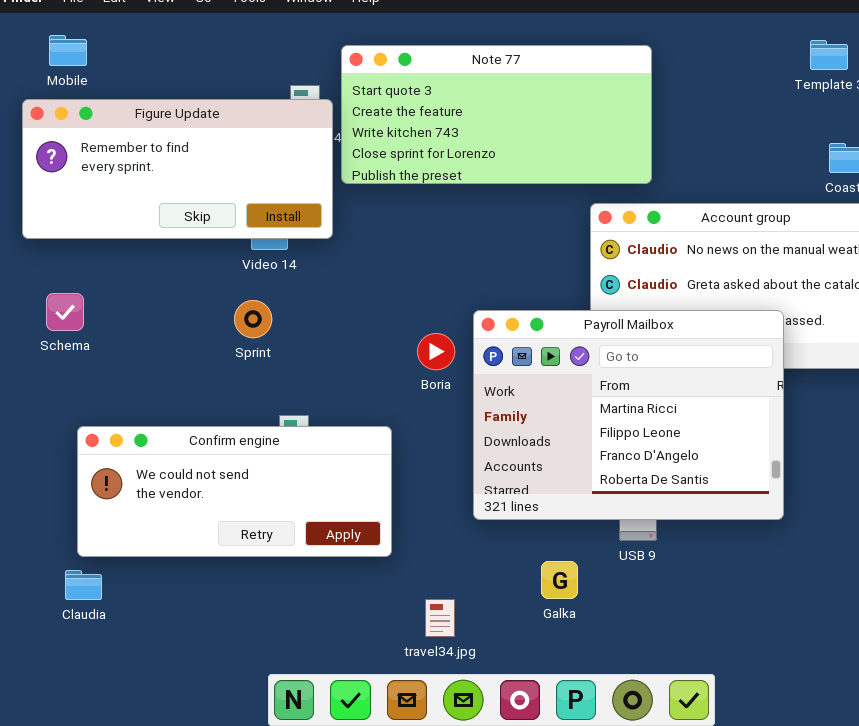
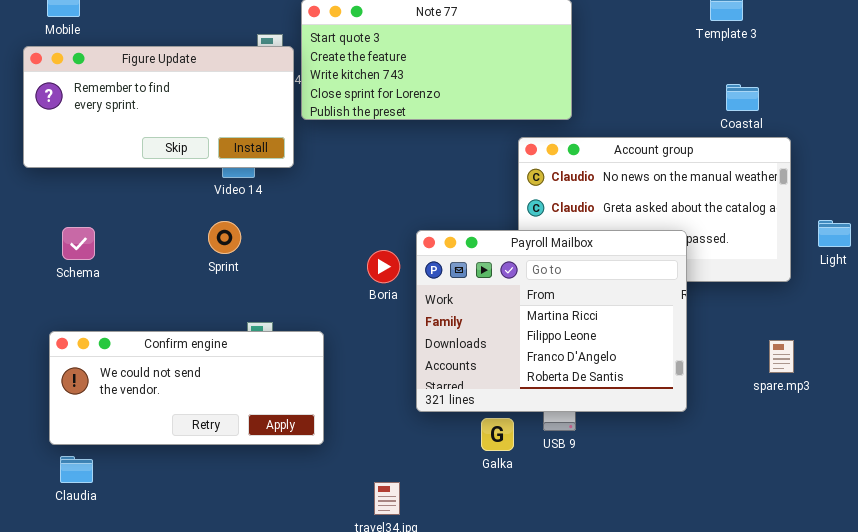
Schema: [46,293,84,331] -> [62,227,95,260], moved
Confirm engine: [77,426,392,557] -> [49,331,324,445], moved
Galka: [541,561,578,599] -> [481,418,514,451], moved

